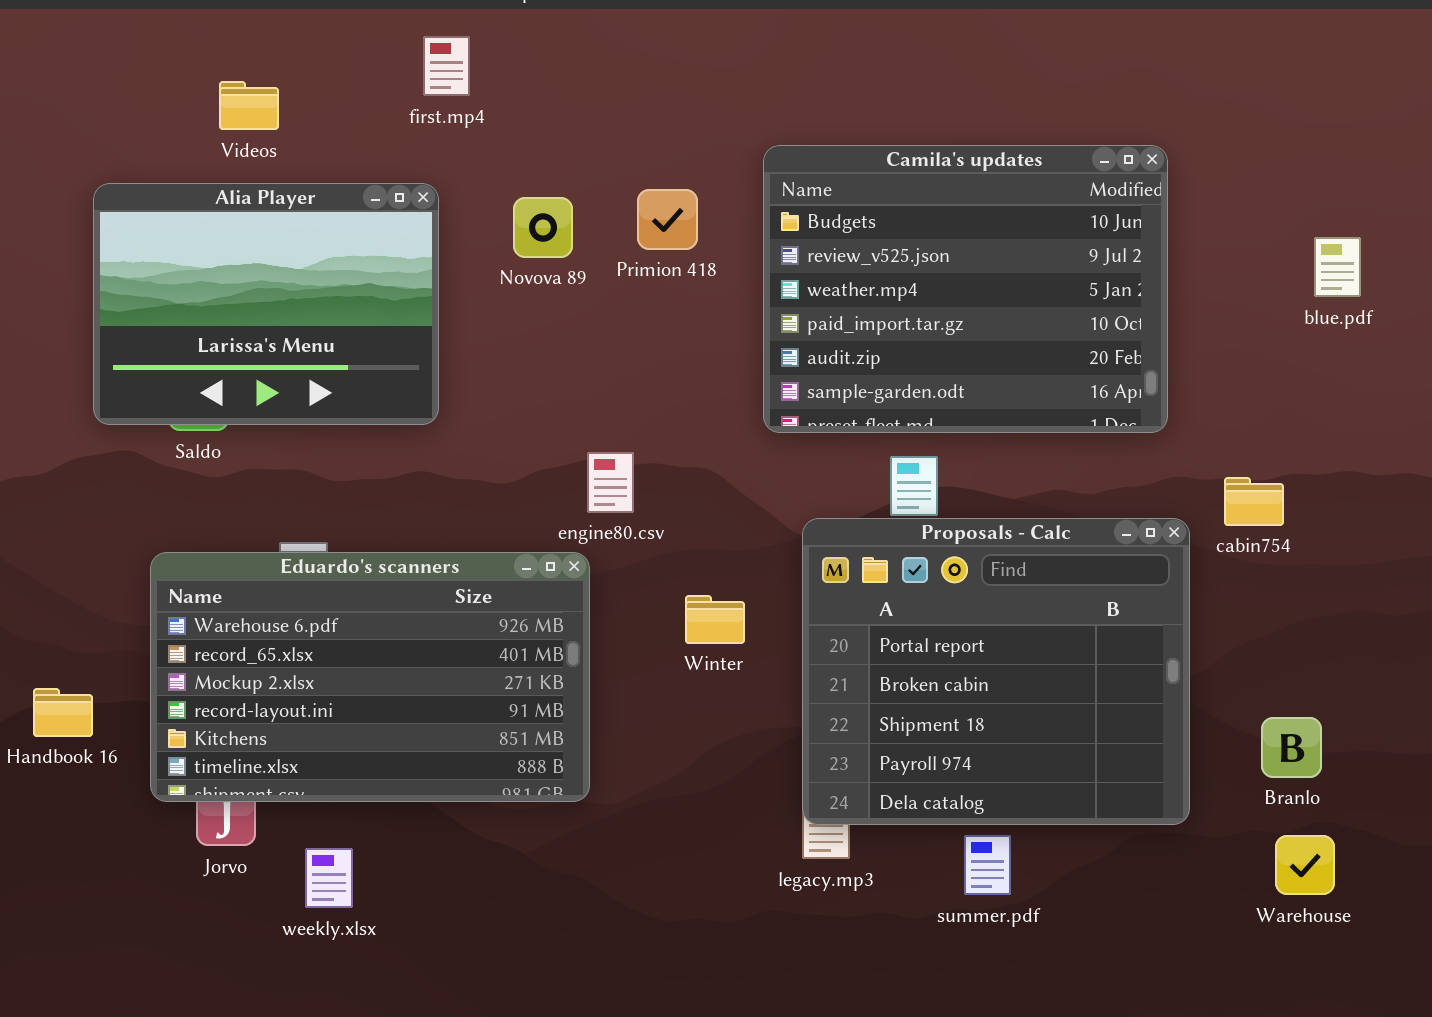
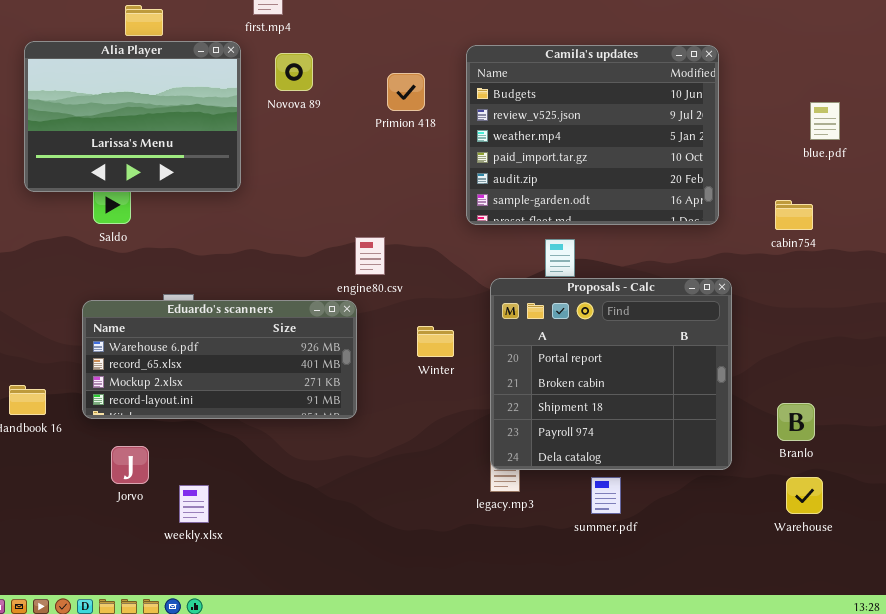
Alia Player: [93,183,439,425] -> [24,41,241,192], moved
Novova 89: [513,197,573,258] -> [275,53,313,91], moved
cabin754: [1224,477,1284,526] -> [775,200,813,230], moved
Eduardo's scanners: [150,552,590,802] -> [82,300,357,419], resized

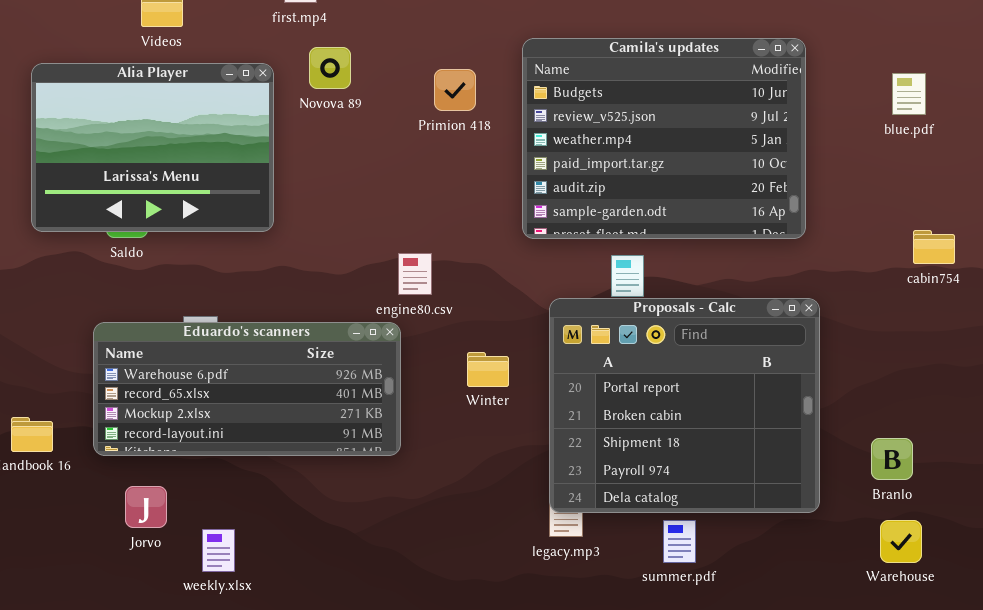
Alia Player: [24,41,241,192] -> [31,63,274,232], moved
blue.pdf: [810,102,840,140] -> [892,73,926,115], moved
cabin754: [775,200,813,230] -> [913,230,955,264], moved

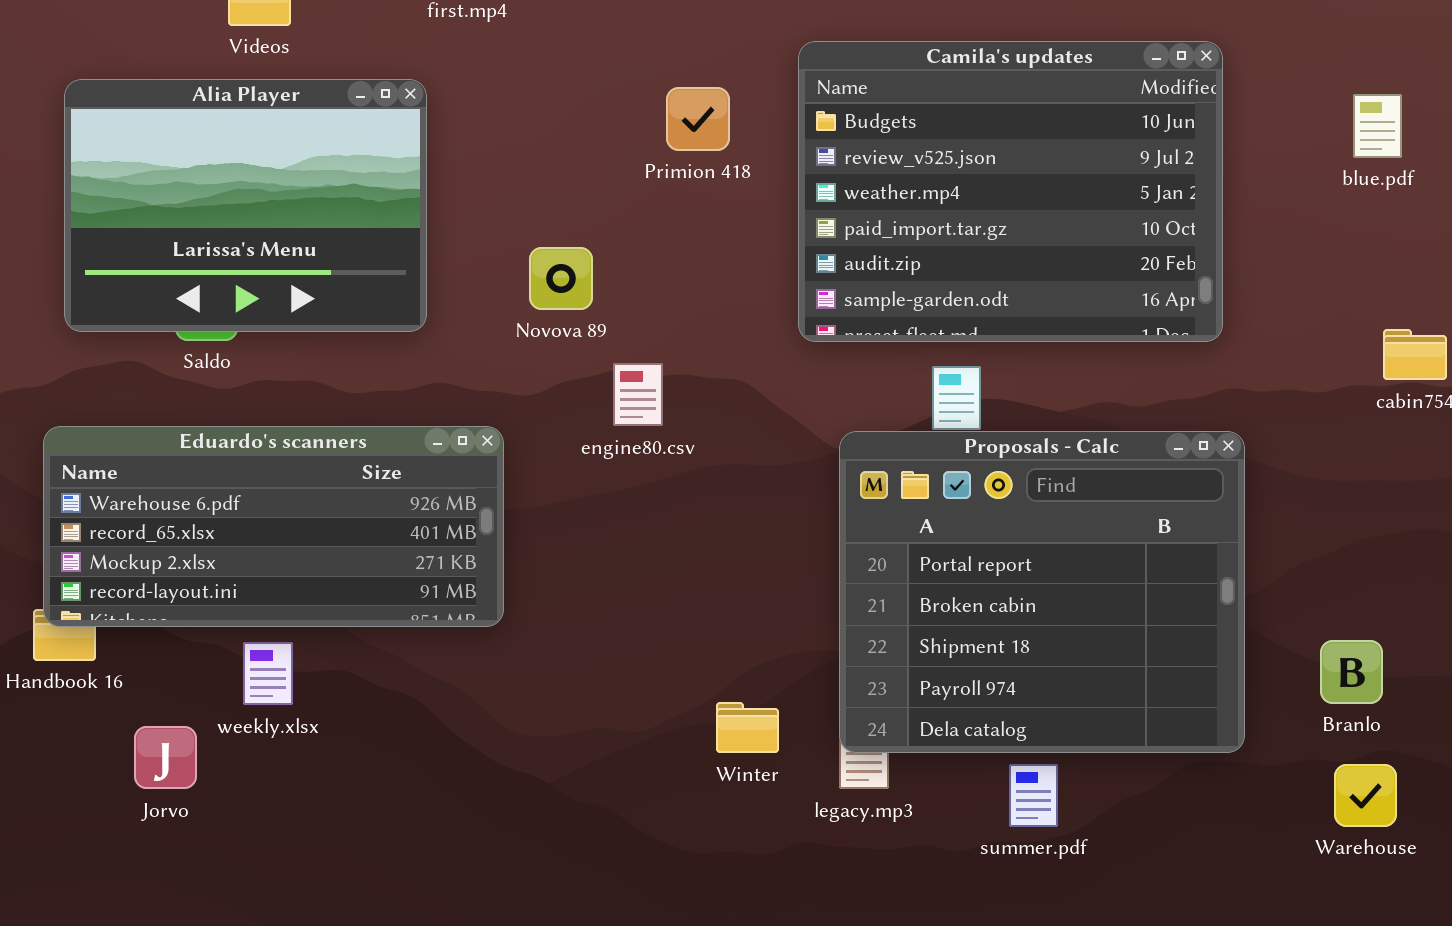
Novova 89: [309,47,351,89] -> [529,247,593,310], moved
Eduardo's scanners: [93,322,401,456] -> [43,426,504,627], moved
Winter: [467,352,509,387] -> [716,702,779,753], moved
Jorvo: [125,486,167,528] -> [134,726,197,789], moved
weekly.xlsx: [202,529,235,572] -> [243,642,293,705], moved

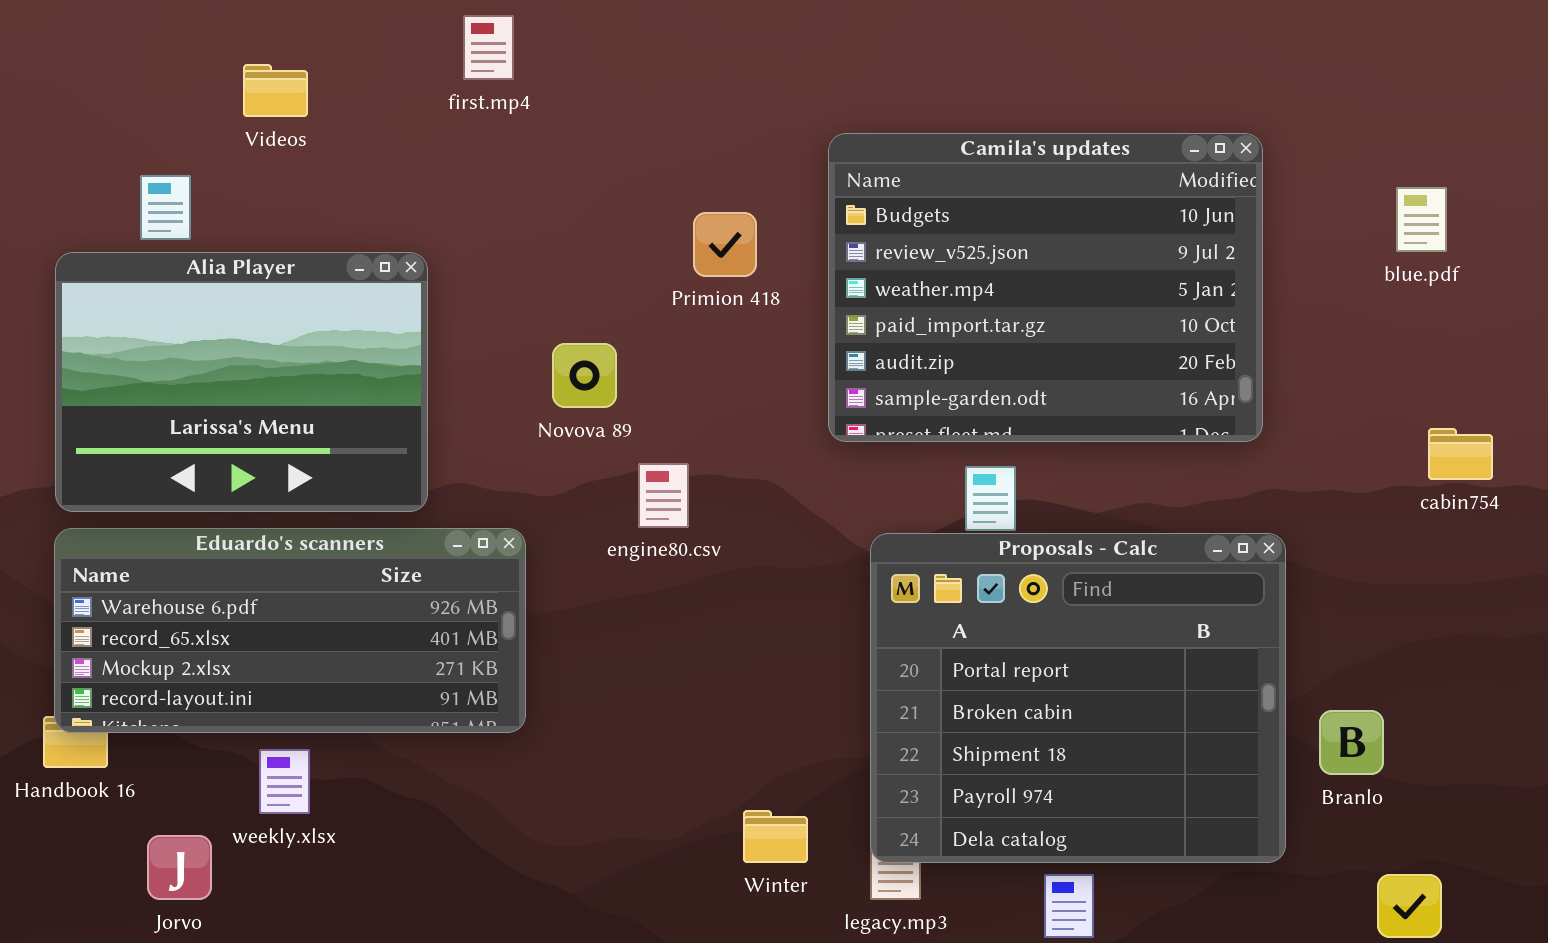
Alia Player: [64,79,427,332] -> [55,252,428,512], moved
Primion 418: [666,87,730,151] -> [693,212,757,277], moved
Branlo: [1320,640,1383,704] -> [1319,710,1384,775], moved

